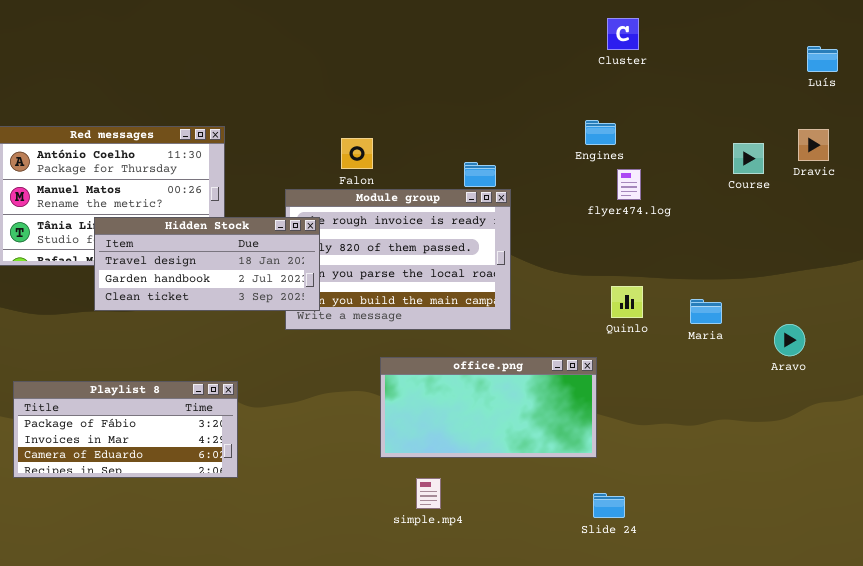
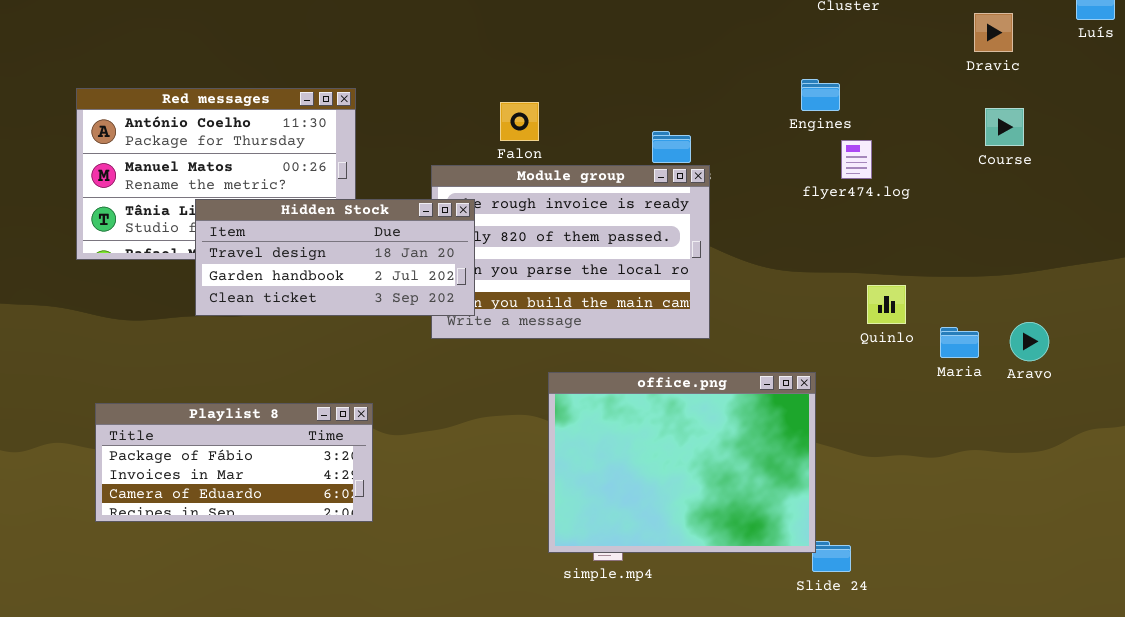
Dravic: [798,129,829,161] -> [974,13,1013,52], moved
Quinlo: [611,286,643,318] -> [867,285,906,324], moved
Maria: [690,299,722,324] -> [940,327,979,358], moved
Aravo: [774,324,805,356] -> [1010,322,1049,361], moved
office.png: [380,357,597,458] -> [548,372,816,553], resized

